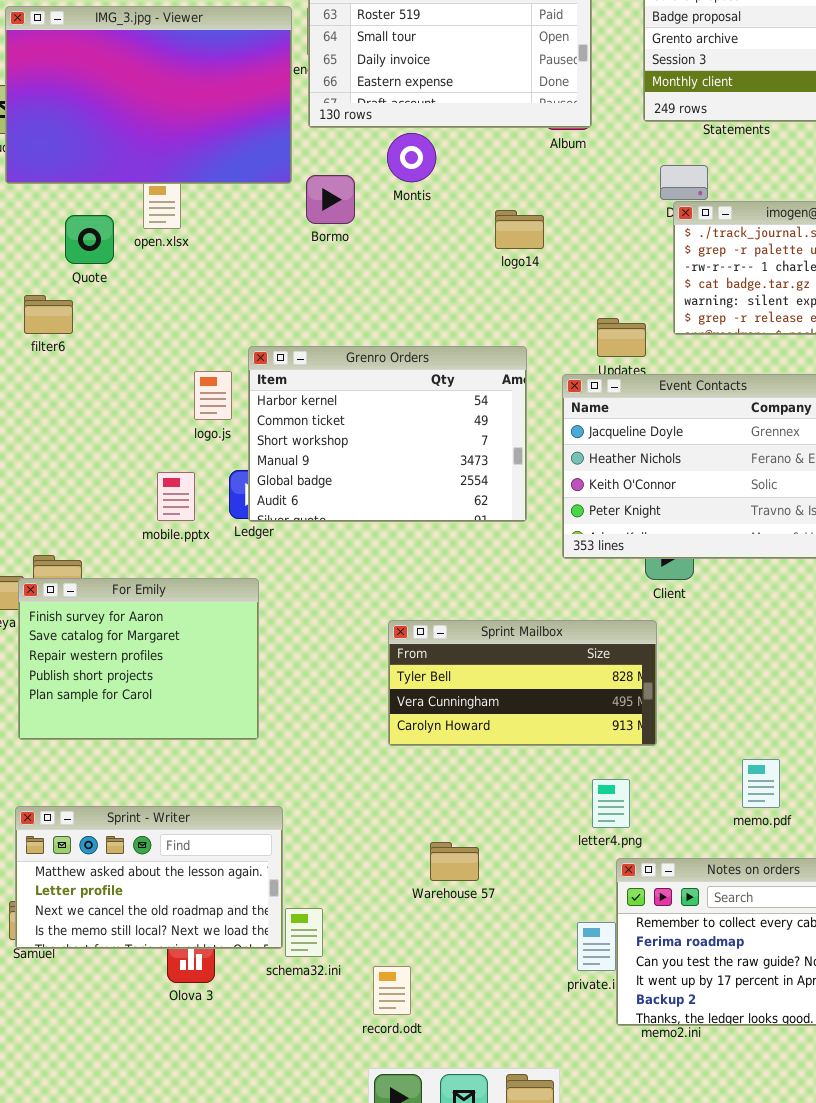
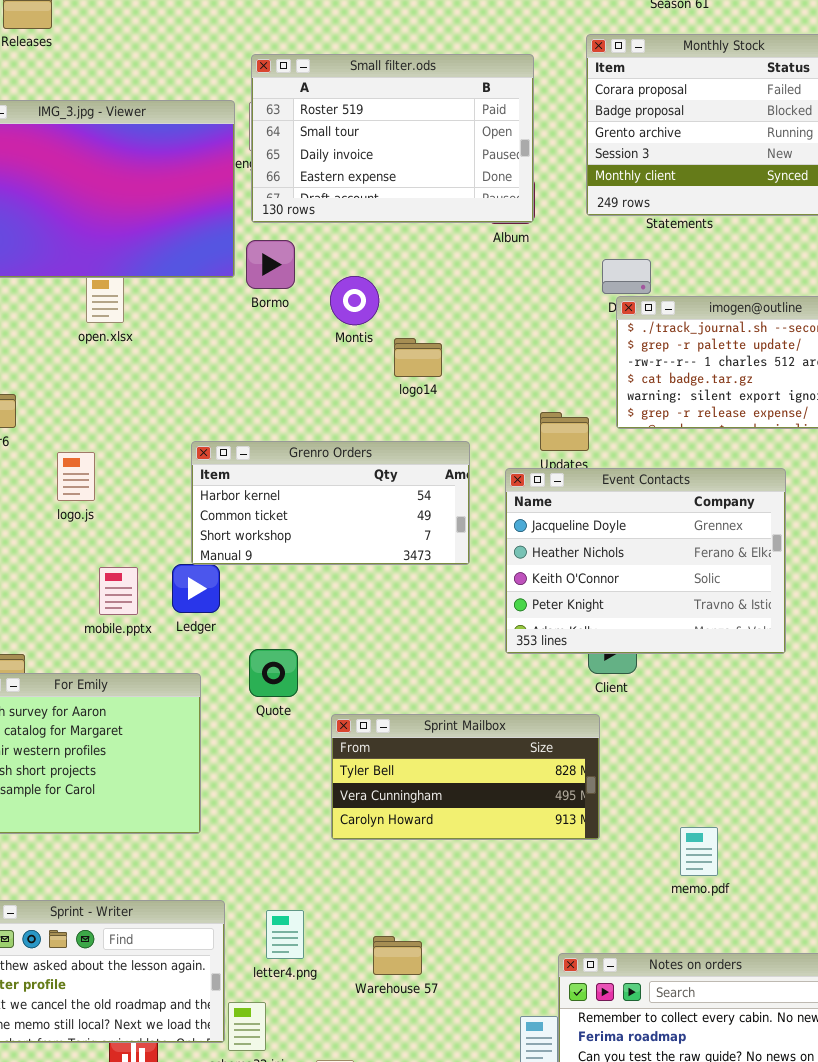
Montis: [387,133,436,182] -> [330,276,379,325], moved
Bormo: [306,175,355,224] -> [246,240,295,289], moved
logo14: [495,210,544,249] -> [394,338,442,377], moved
Quote: [65,215,114,264] -> [249,649,298,697], moved
Grenro Orders: [248,346,527,522] -> [191,441,470,565], resized
logo.js: [194,371,232,420] -> [57,452,95,501], moved
memo.pdf: [742,759,780,808] -> [680,827,718,876], moved
letter4.png: [592,779,630,828] -> [266,910,304,959], moved

